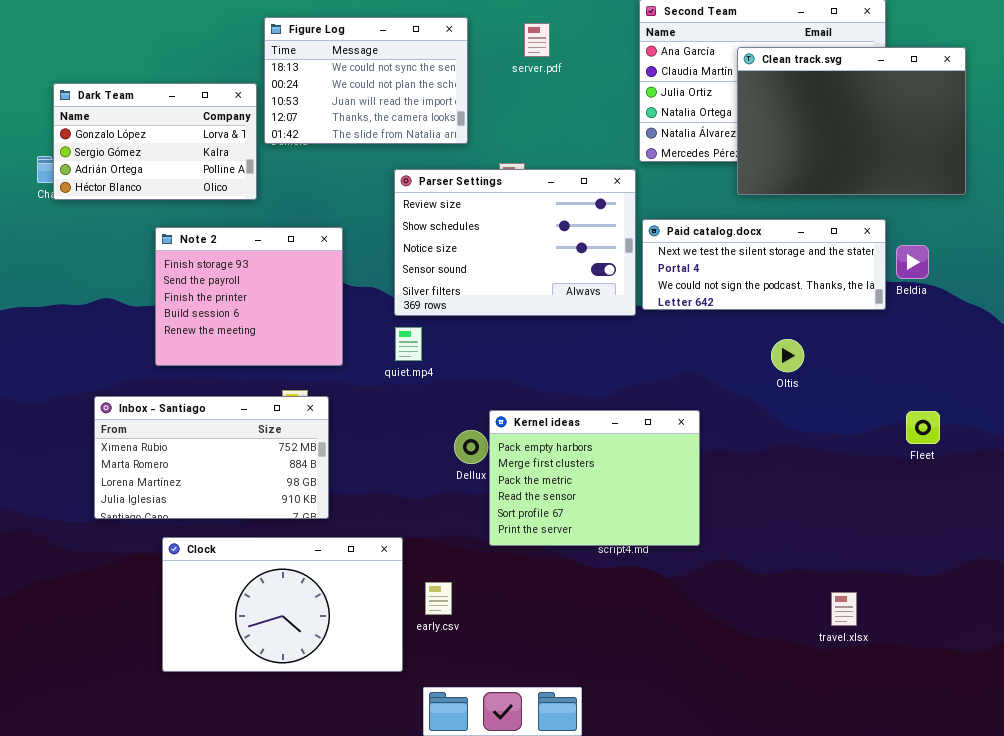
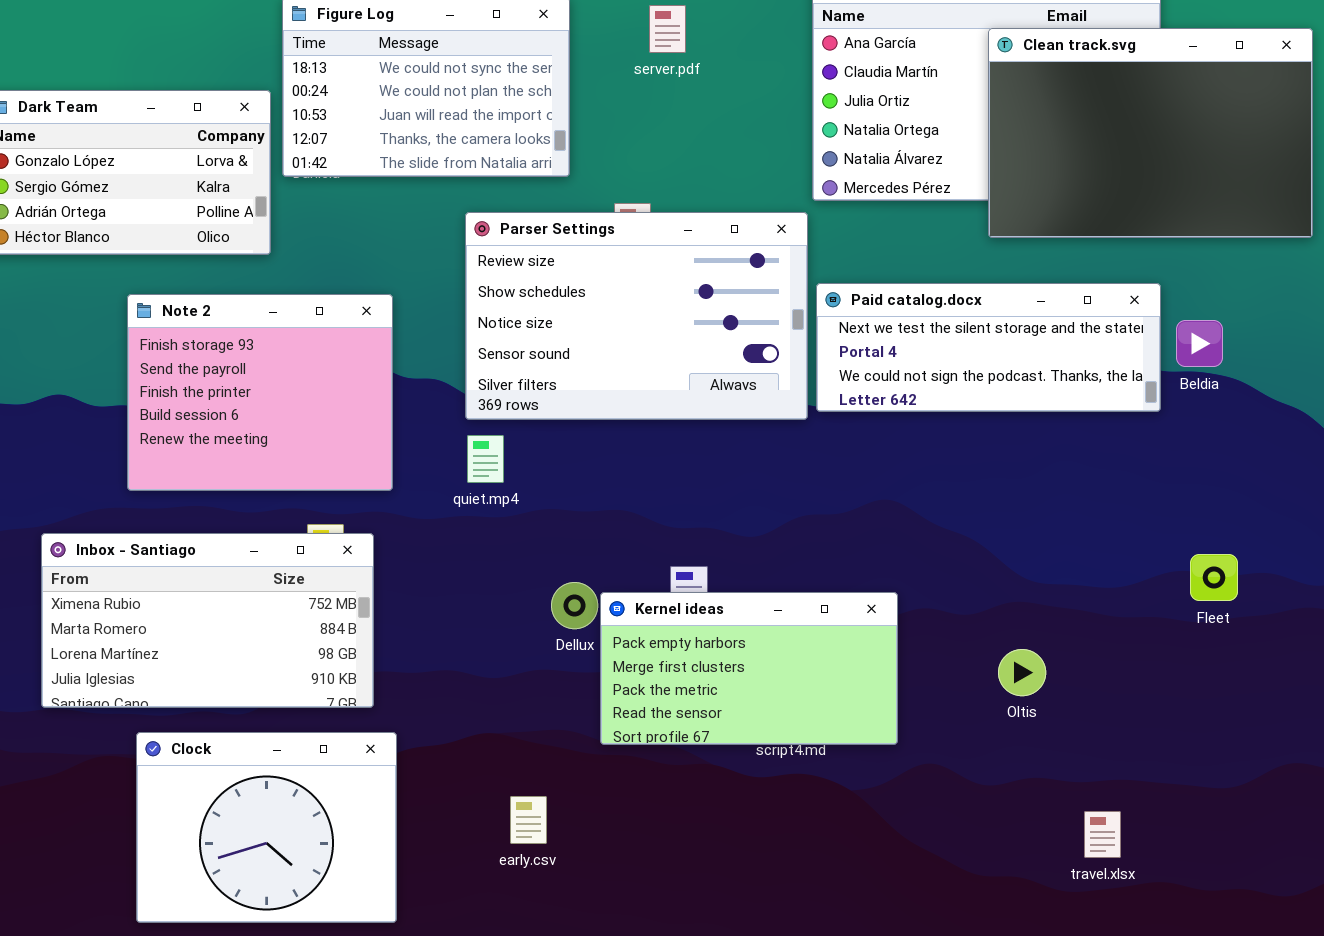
Clean track.svg: [737,47,966,195] -> [988,28,1313,238], moved
Oltis: [771,339,804,372] -> [998,649,1046,696], moved
Kernel ideas: [489,410,700,546] -> [600,592,898,745], resized
Clock: [162,537,403,672] -> [136,732,397,923], resized

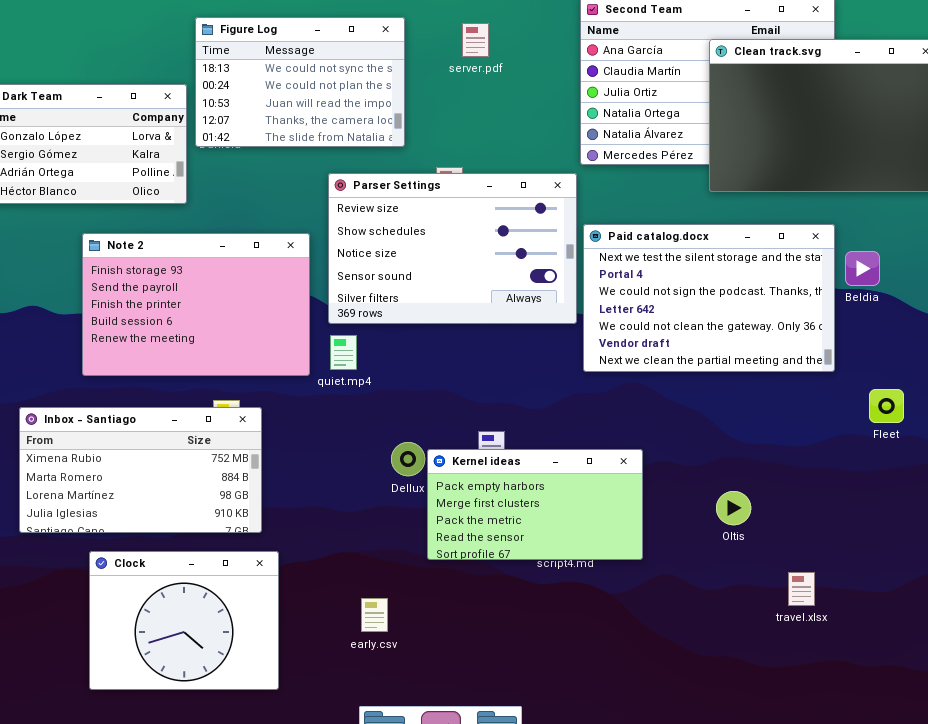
Paid catalog.docx: [816,283,1161,412] -> [583,224,835,372], resized
Note 2: [127,294,393,491] -> [82,233,310,376], resized
Fleet: [1190,554,1238,601] -> [869,389,904,423], moved
travel.xlsx: [1084,811,1121,858] -> [788,572,815,606], moved

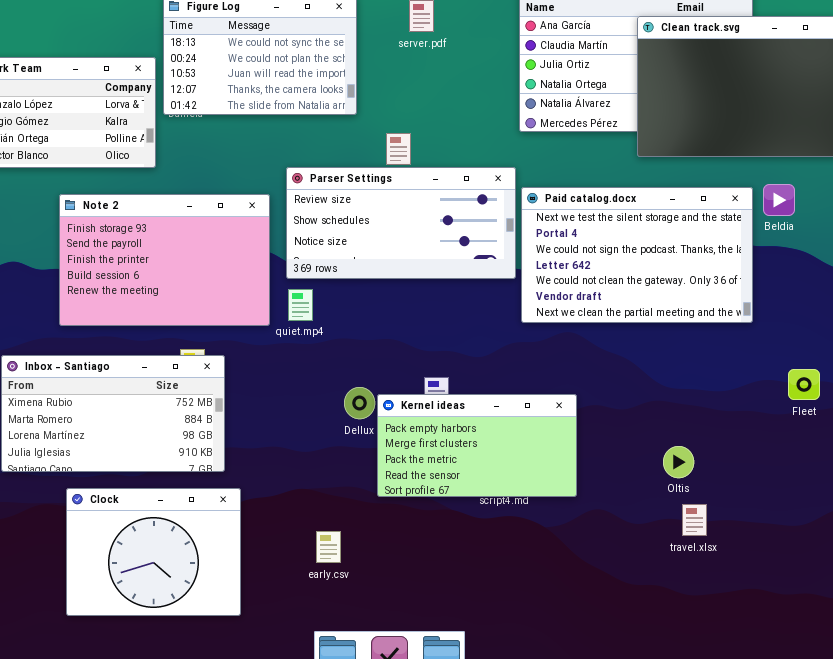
Parser Settings: [328,173,577,324] -> [286,167,516,279], resized
Beldia: [845,251,880,286] -> [763,184,795,216], moved
Fleet: [869,389,904,423] -> [788,369,820,400], moved
Oltis: [716,491,751,525] -> [663,446,694,478], moved
travel.xlsx: [788,572,815,606] -> [682,504,707,536], moved

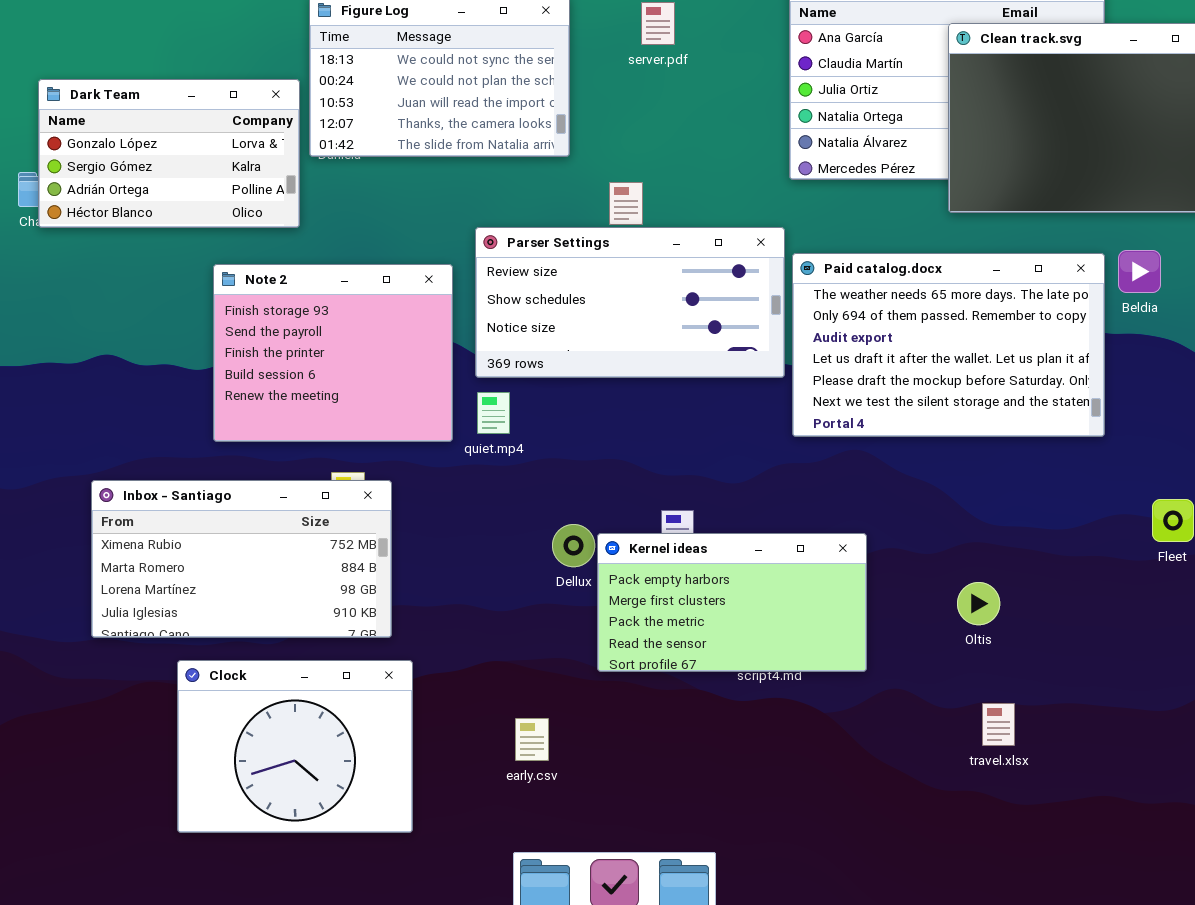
Paid catalog.docx: [521,187,753,323] -> [792,253,1105,437], scrolled up 5 rows
Note 2: [59,194,270,326] -> [213,264,453,442], resized
Oltis: [663,446,694,478] -> [957,582,1000,625], moved
travel.xlsx: [682,504,707,536] -> [982,703,1015,746], moved

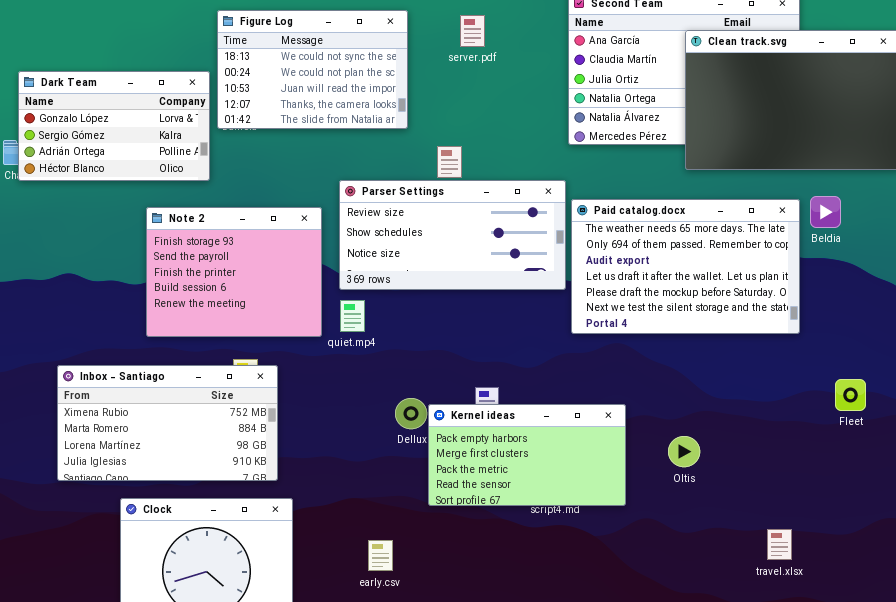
Oltis: [957,582,1000,625] -> [668,436,700,467], moved
travel.xlsx: [982,703,1015,746] -> [767,529,792,560], moved

